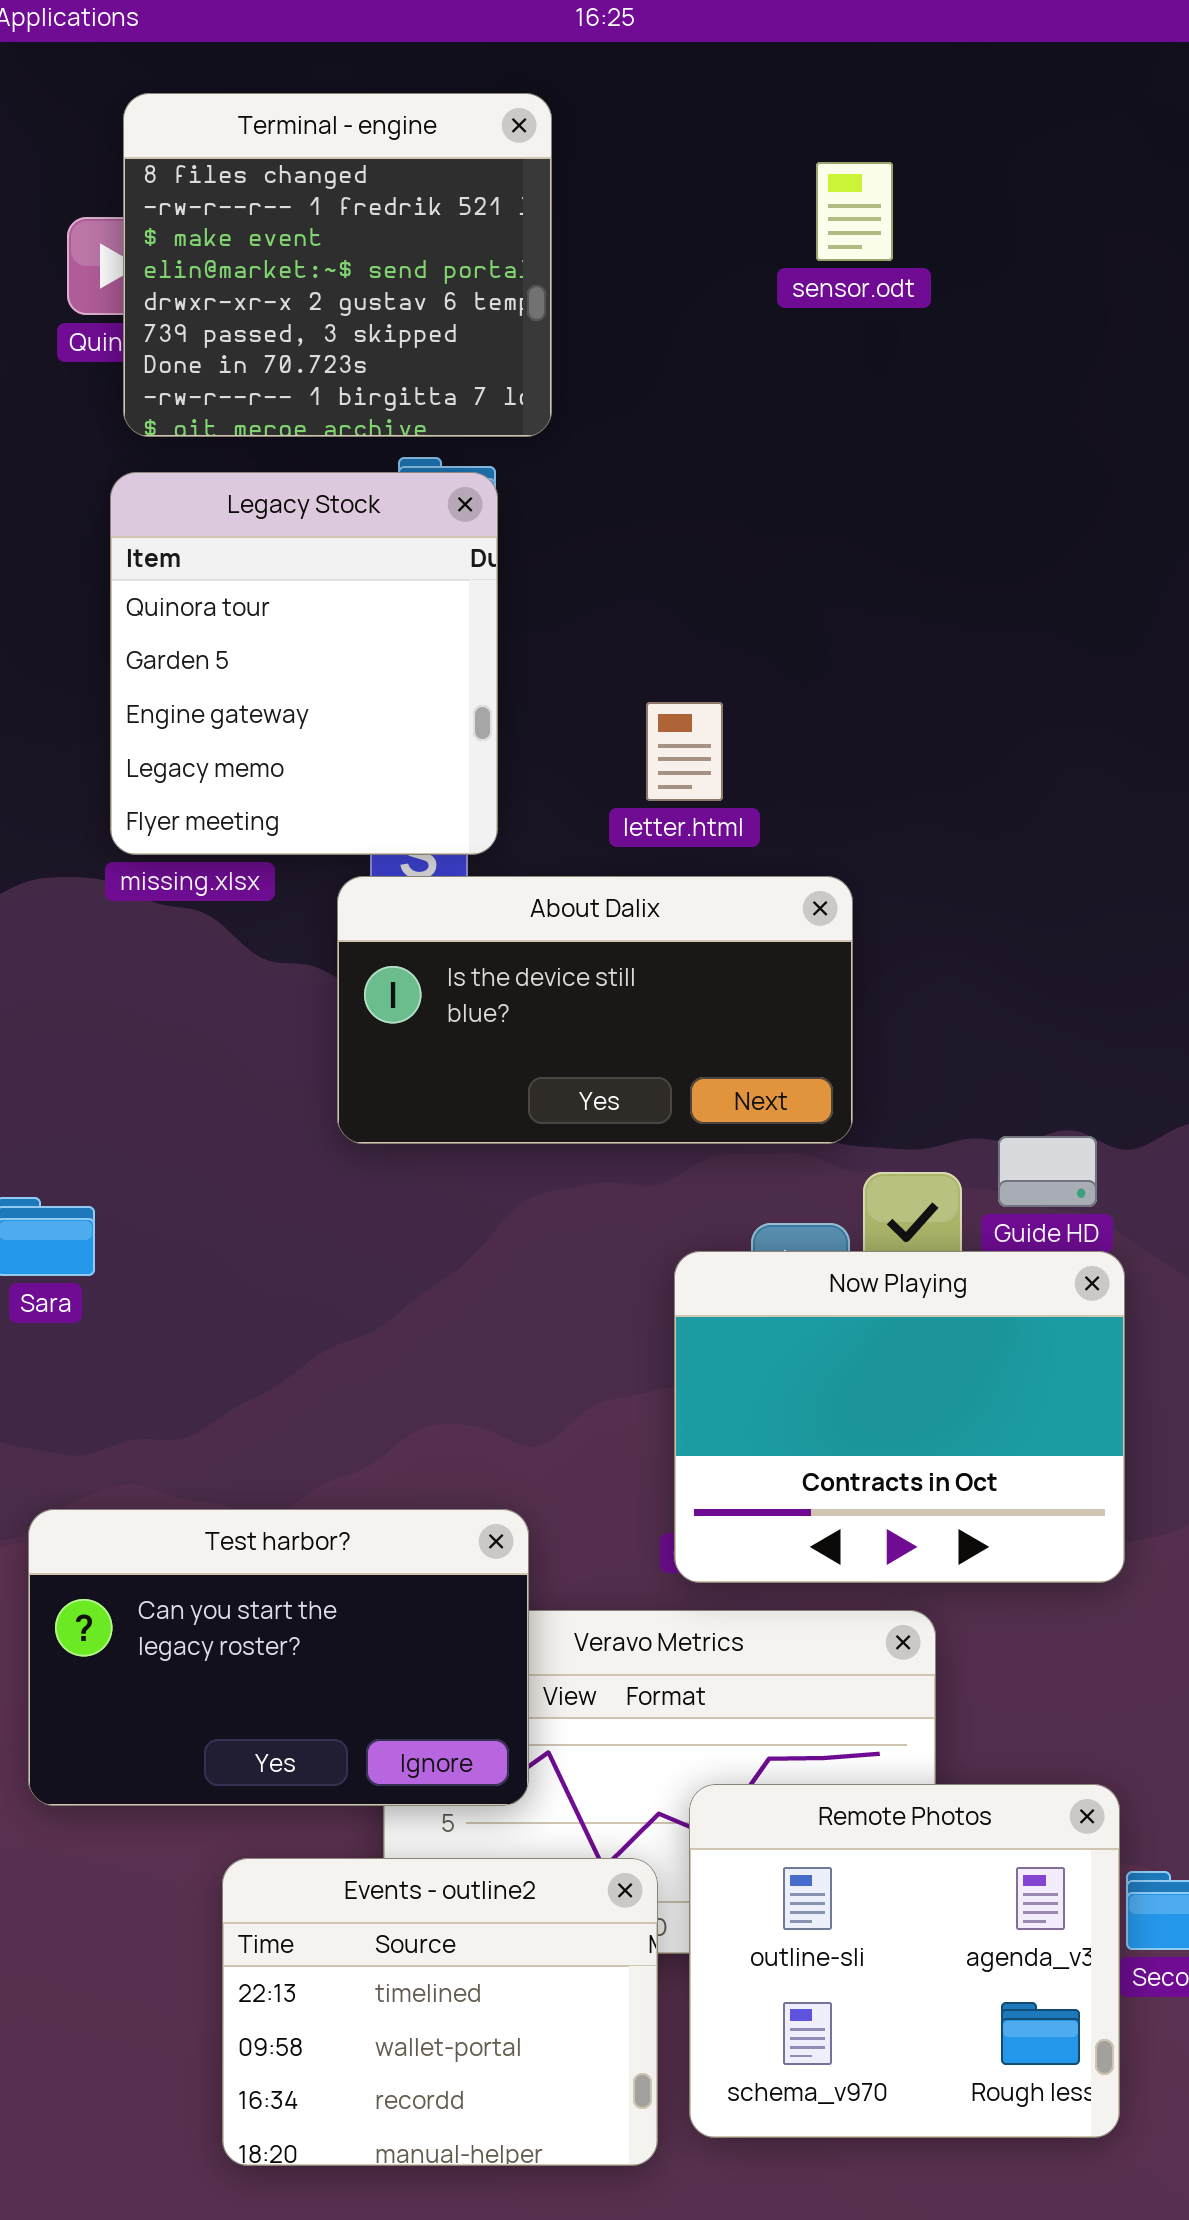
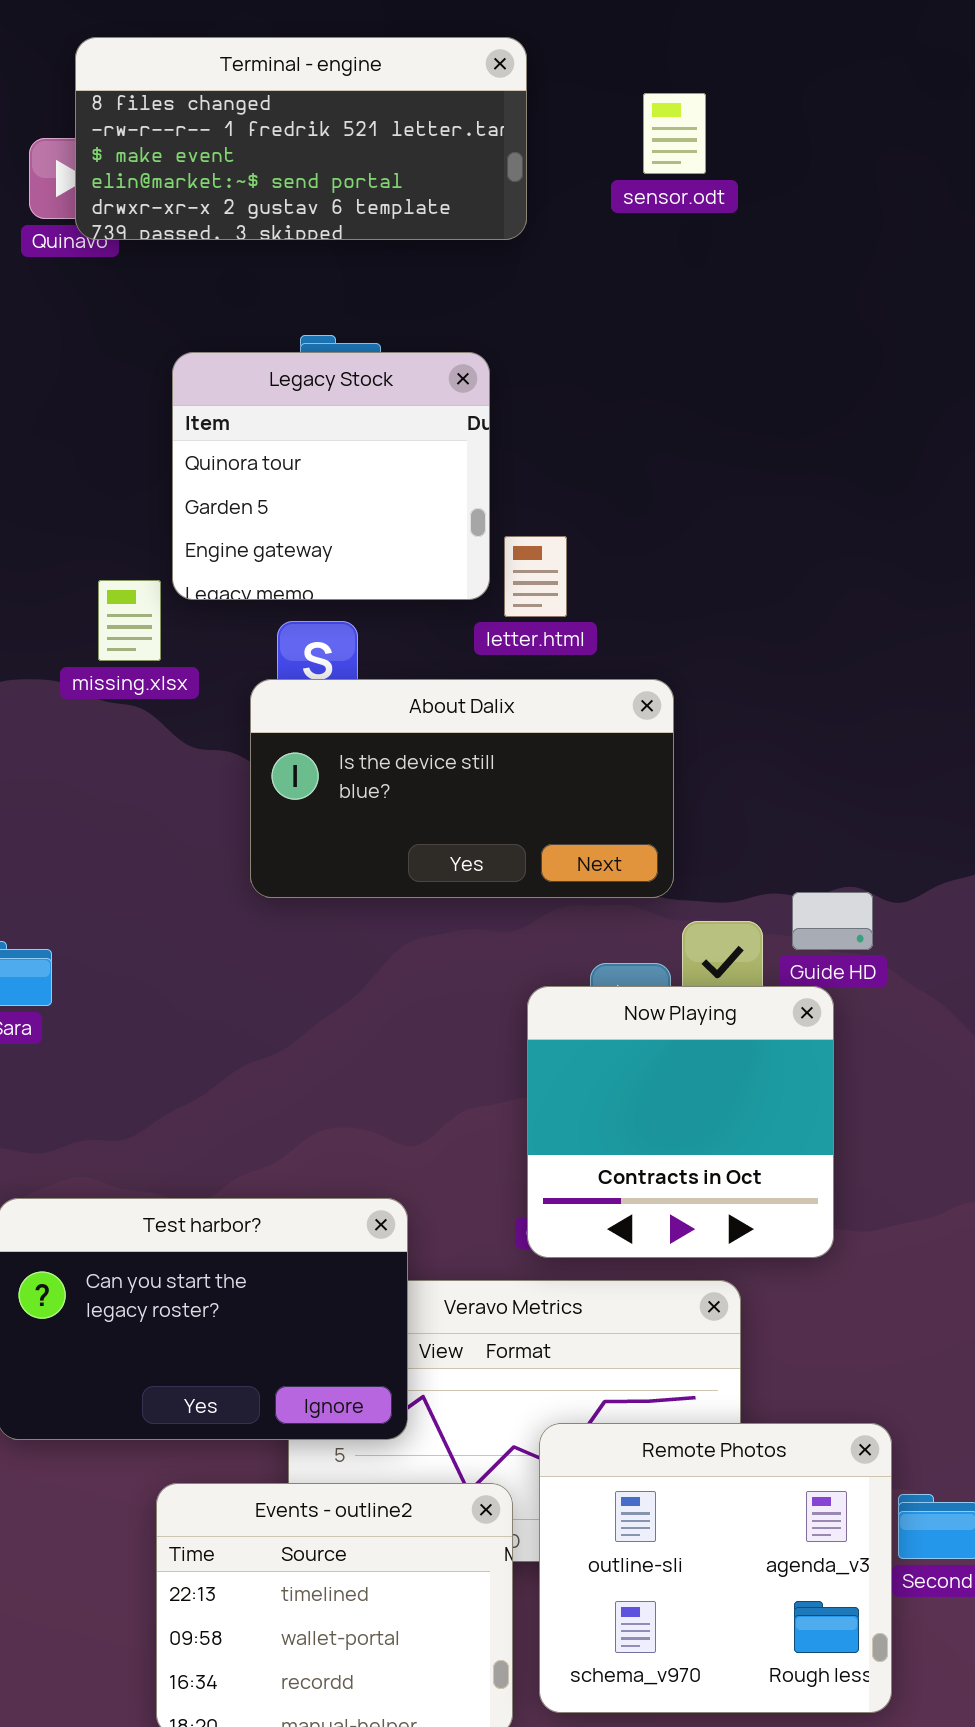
Terminal - engine: [123,93,552,437] -> [75,37,527,240], resized
Legacy Stock: [110,472,498,855] -> [172,352,490,600], moved, resized
Now Playing: [674,1251,1125,1583] -> [527,986,834,1258], resized

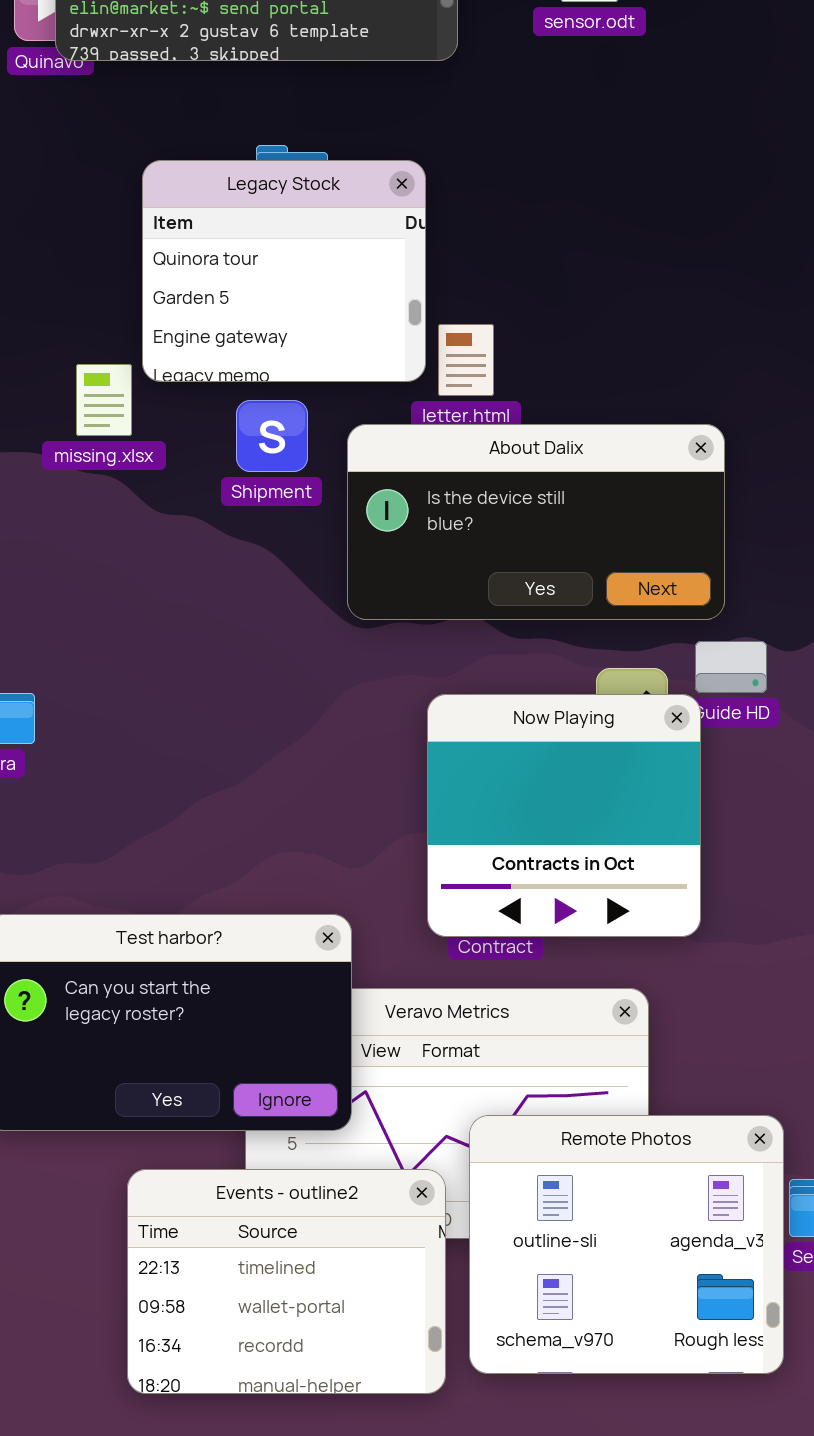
About Dalix: [250,679,674,898] -> [347,424,725,620], moved
Now Playing: [527,986,834,1258] -> [427,694,701,937], moved

